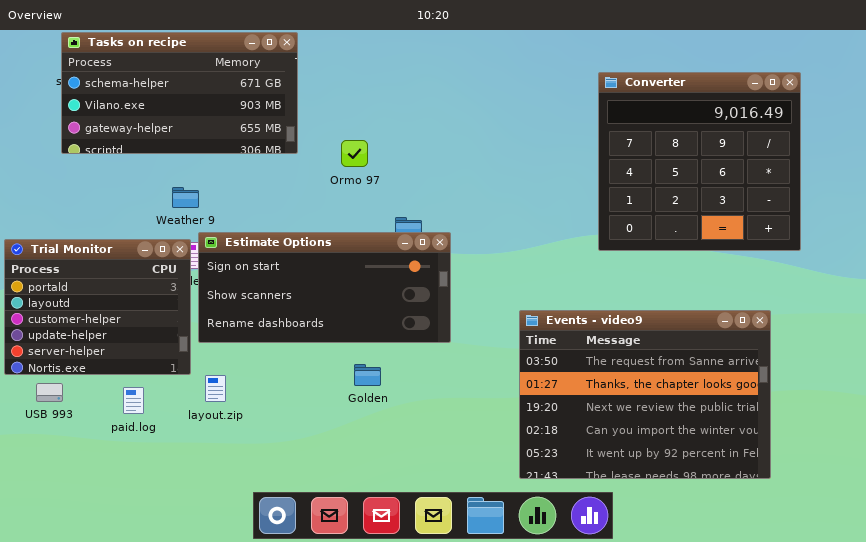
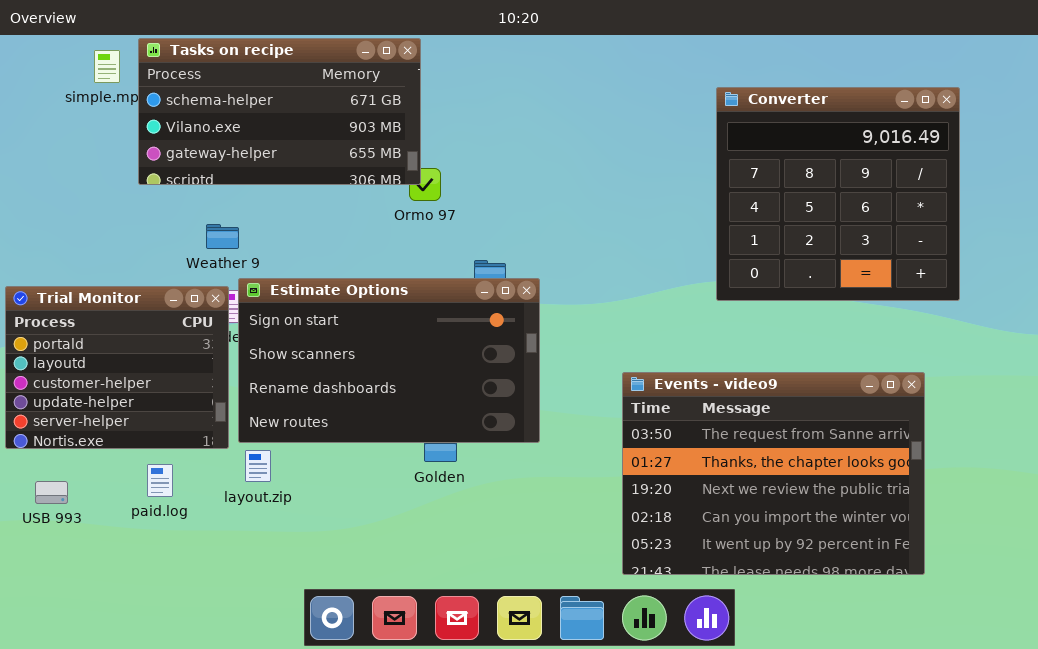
Tasks on recipe: [61,32,298,154] -> [138,38,421,185], moved
Estimate Options: [198,232,451,343] -> [238,278,540,443], resized
USB 993: [36,383,63,402] -> [35,481,68,504], moved

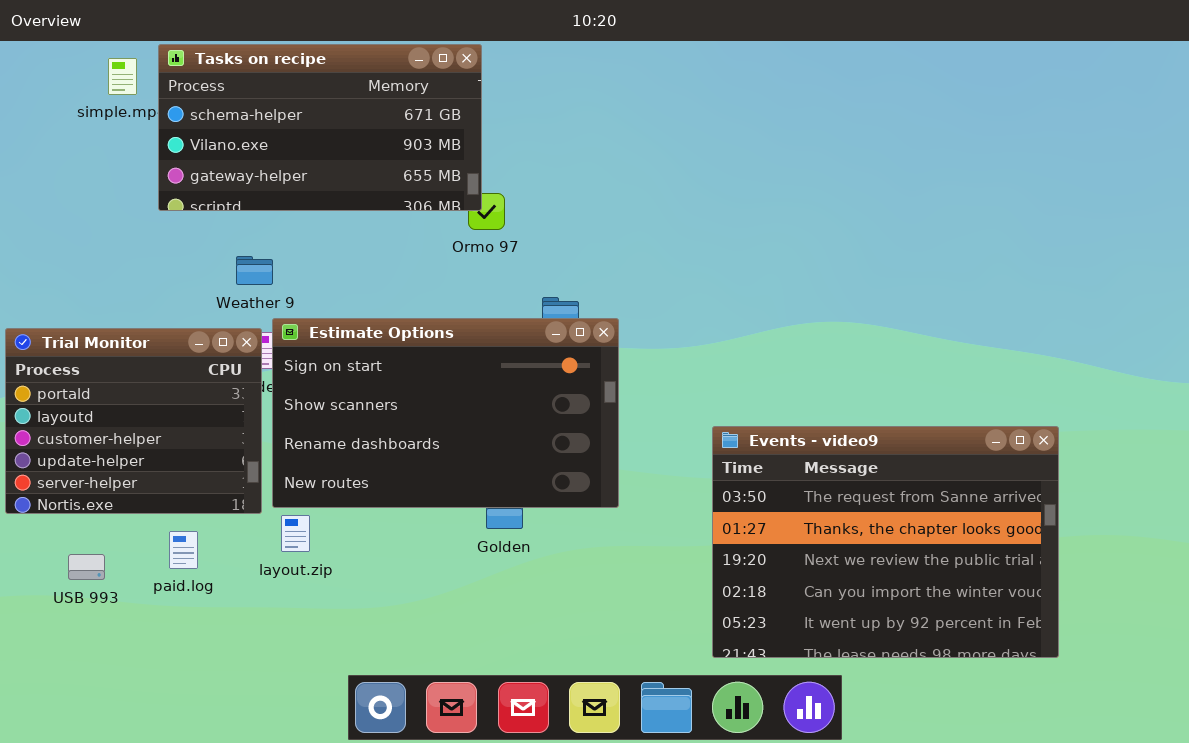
Converter: [716,87,960,301] -> none, closed
USB 993: [35,481,68,504] -> [68,554,105,580], moved

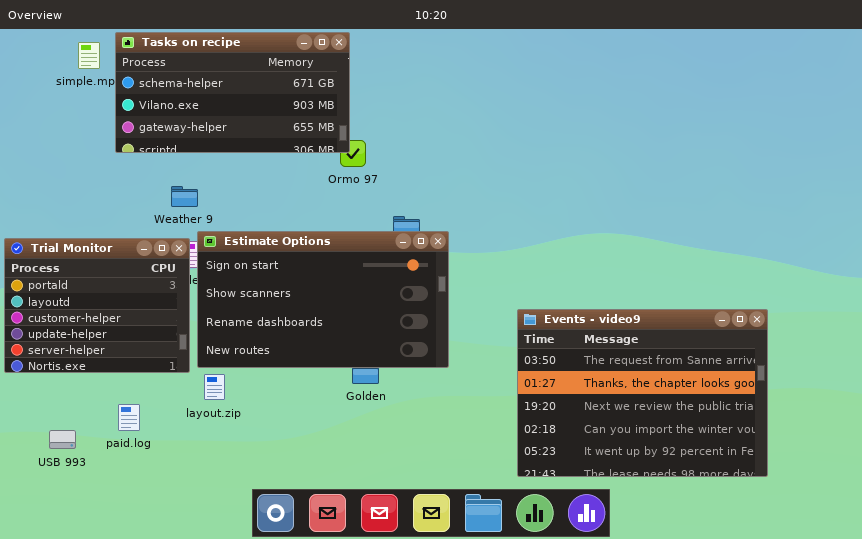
paid.log: [169,531,198,569] -> [118,404,140,431], moved
USB 993: [68,554,105,580] -> [49,430,76,449], moved

